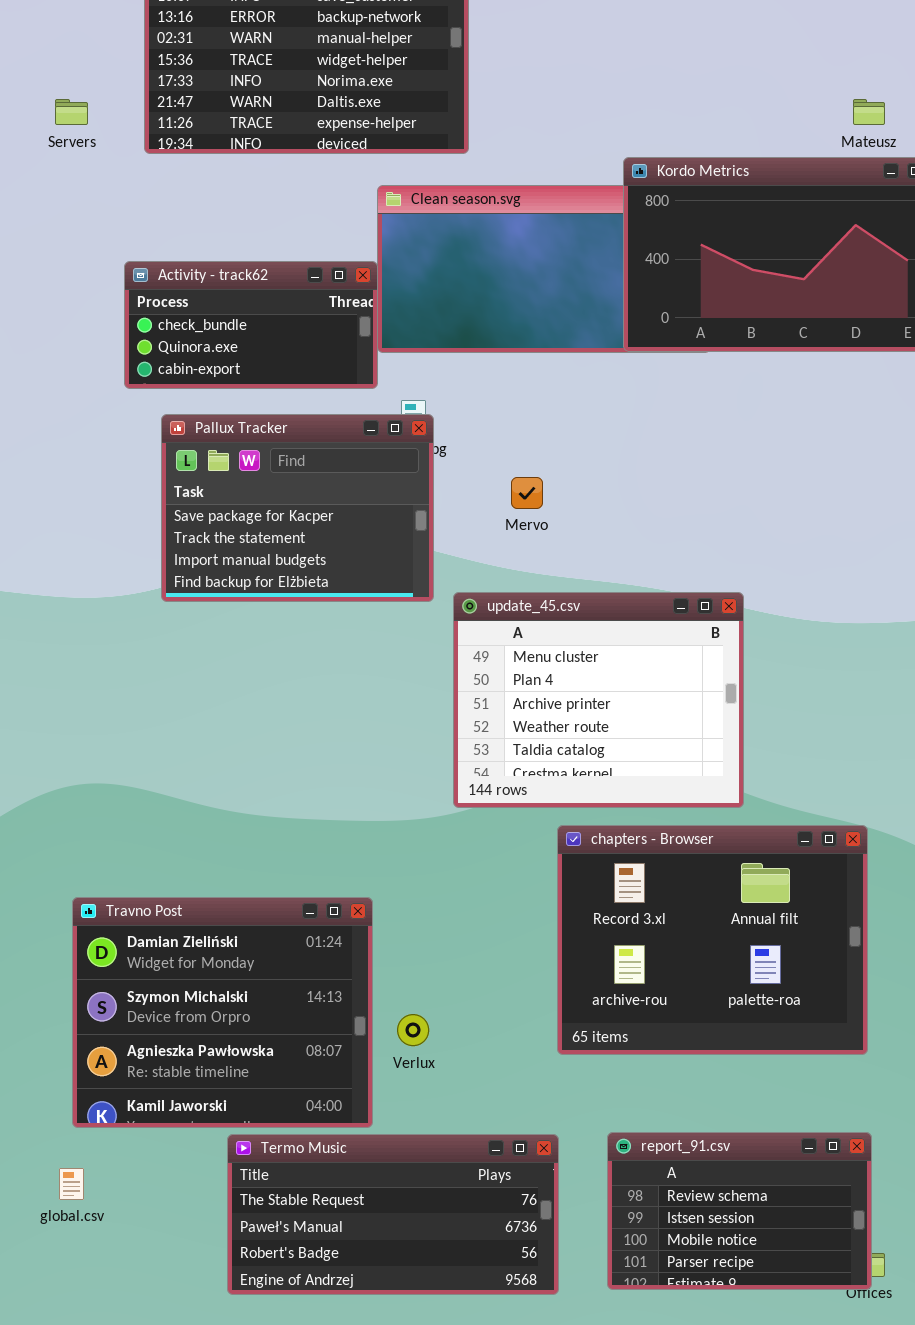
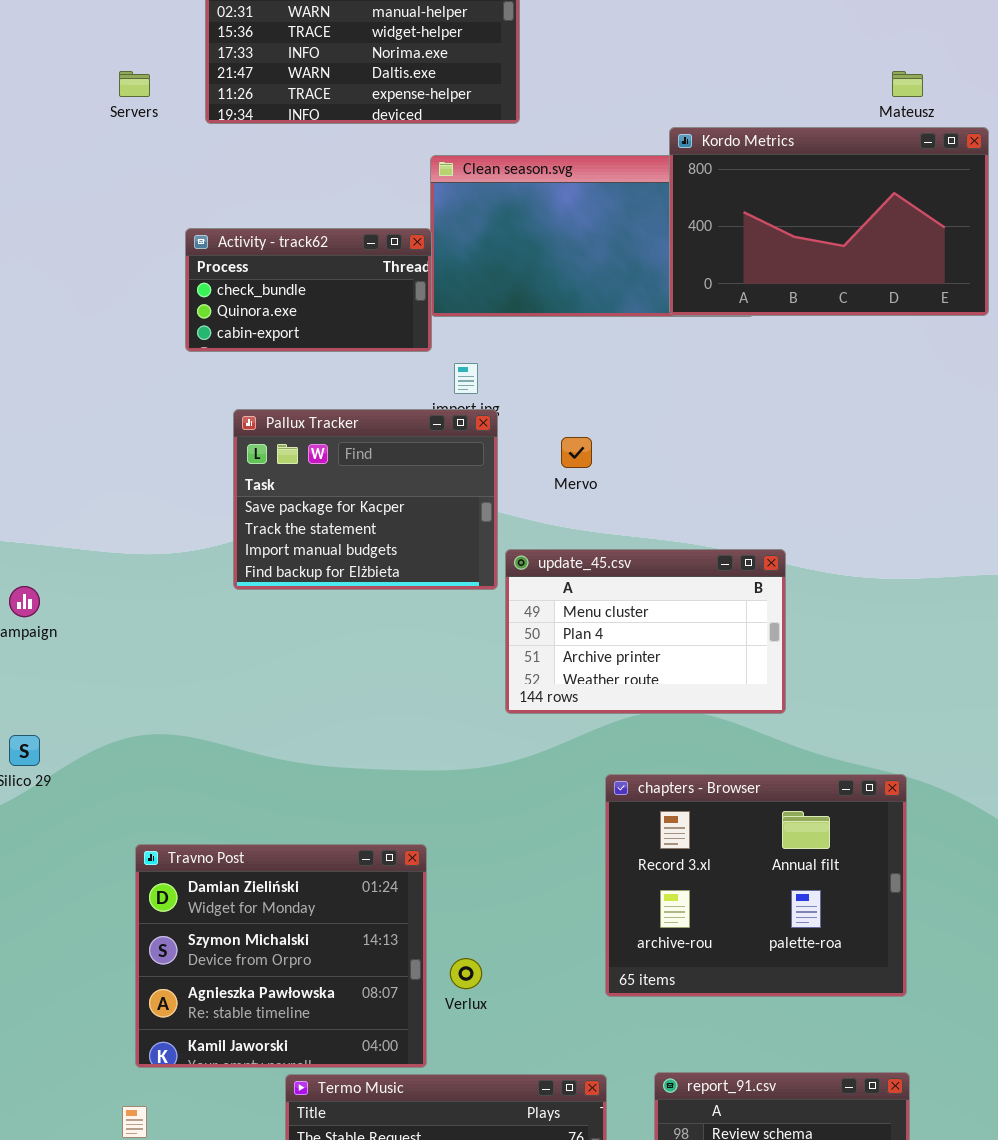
Pallux Tracker: [161,414,434,602] -> [233,409,498,590], moved
update_45.csv: [453,592,744,808] -> [505,549,786,714], resized

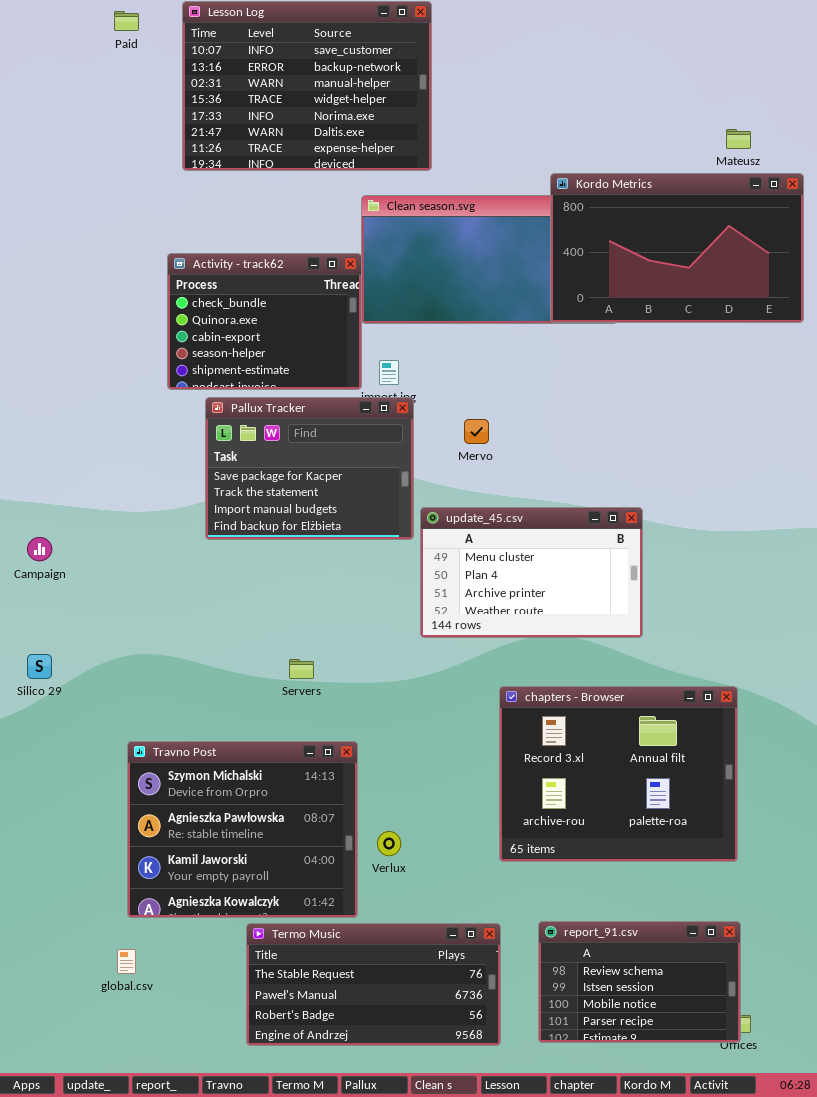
Servers: [119,71,150,97] -> [289,659,314,679], moved
Activity - track62: [185,228,432,352] -> [167,253,362,390], resized
Travno Post: [135,844,427,1068] -> [127,741,358,918], scrolled down 1 row

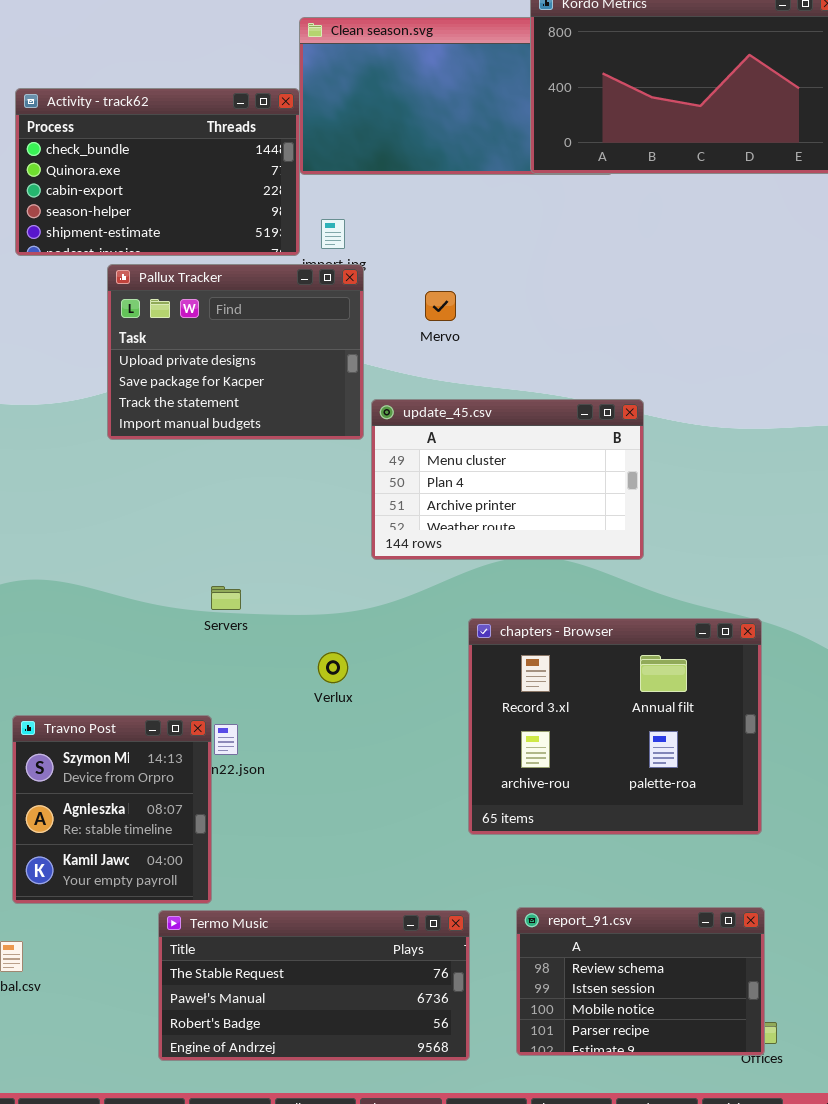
Activity - track62: [167,253,362,390] -> [15,88,300,256], resized
Pallux Tracker: [205,397,414,540] -> [107,264,364,440], scrolled up 1 row
Travno Post: [127,741,358,918] -> [12,715,212,904], resized
Verlux: [377,831,401,856] -> [318,652,348,683], moved

